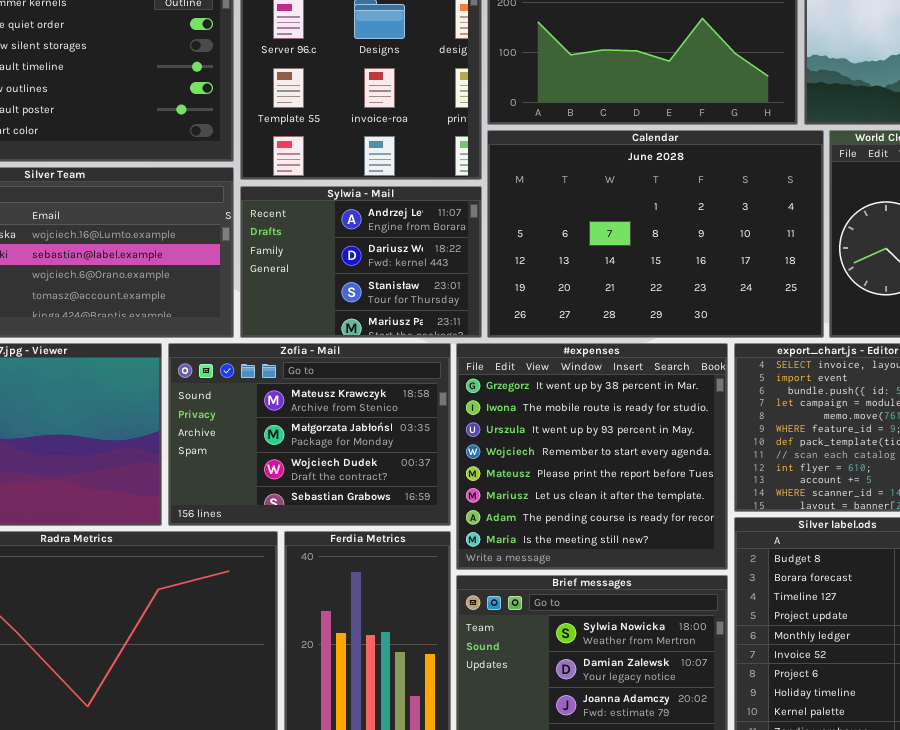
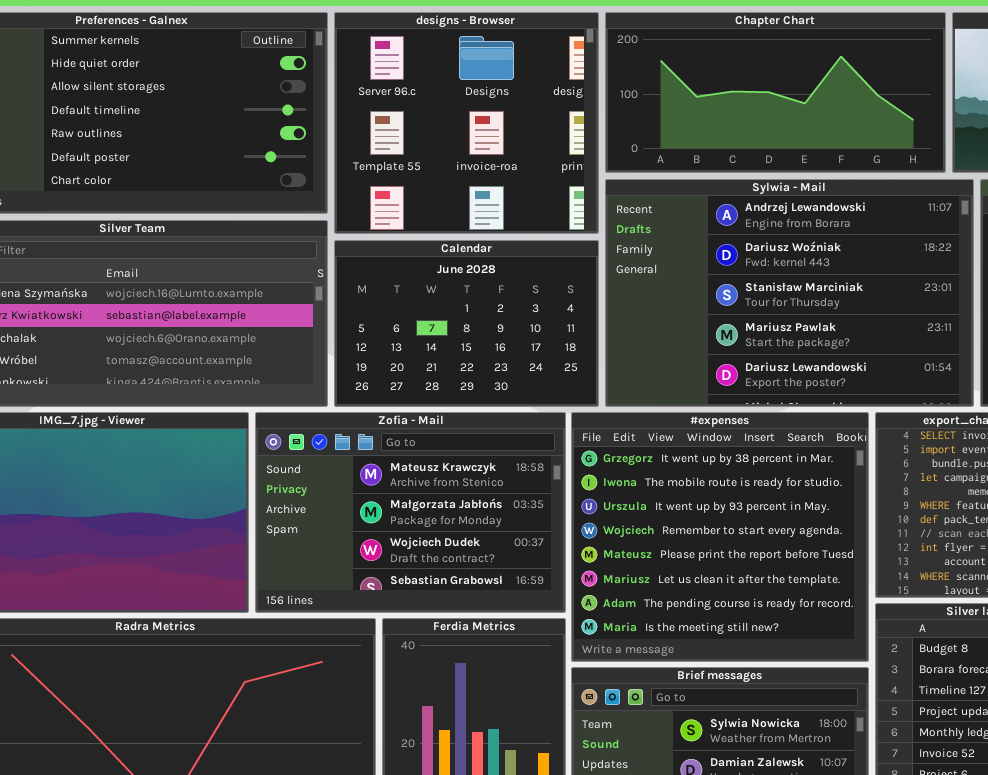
Calendar: [487,130,824,338] -> [334,240,599,407], moved, resized
Sylwia - Mail: [240,186,482,338] -> [605,179,974,407], moved, resized

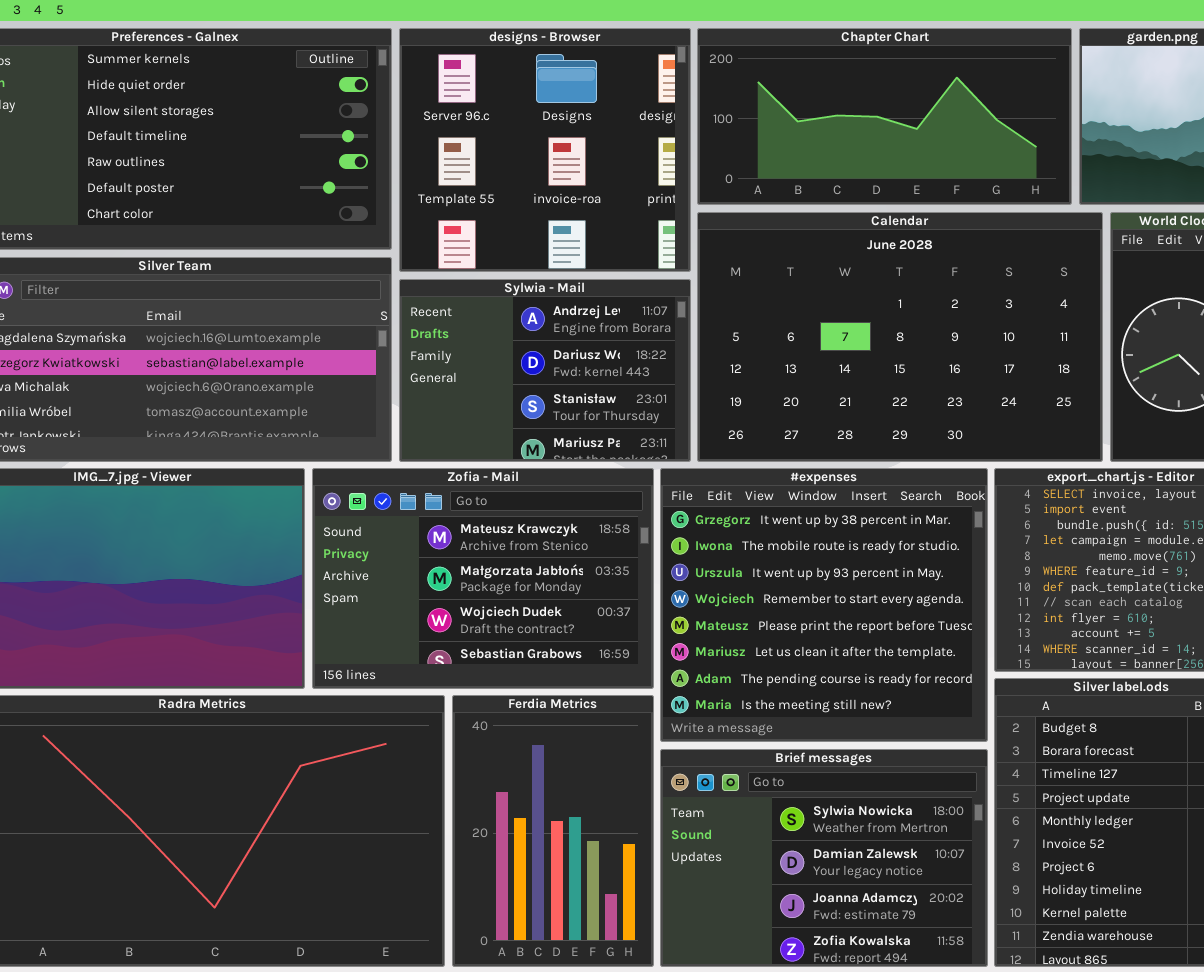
Sylwia - Mail: [605,179,974,407] -> [399,279,691,462], moved, resized
Calendar: [334,240,599,407] -> [697,212,1103,462], moved, resized

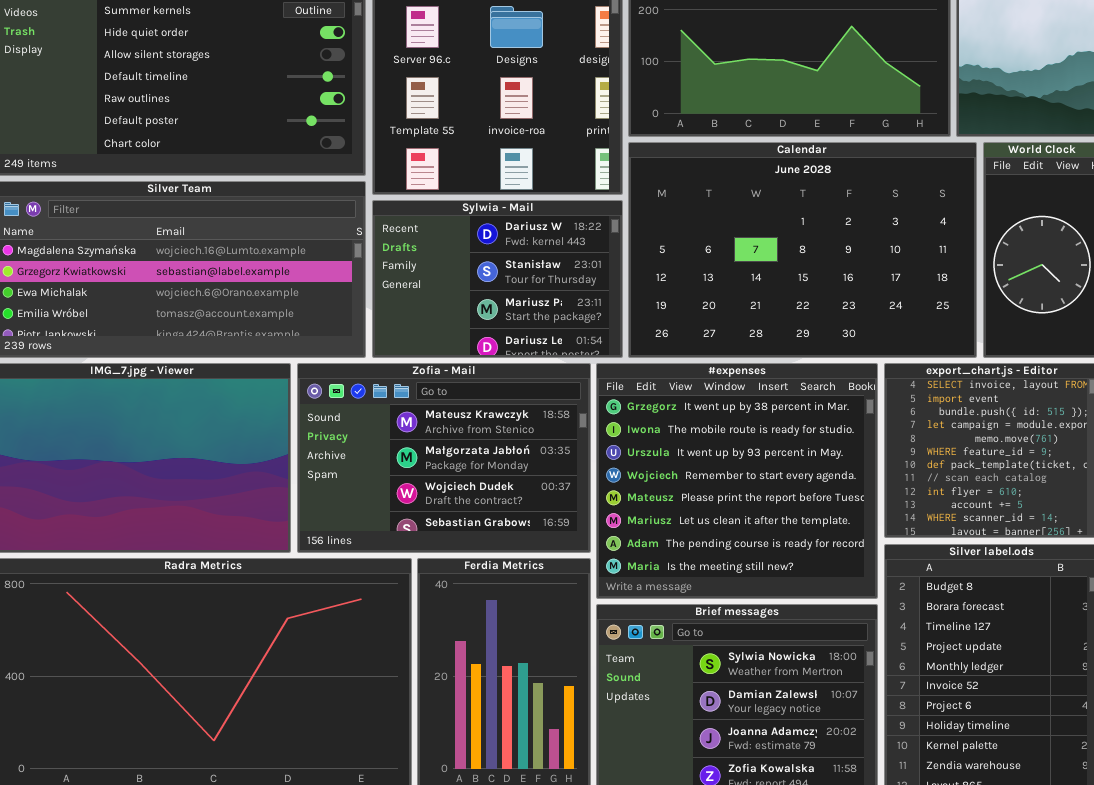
Sylwia - Mail: [399,279,691,462] -> [372,200,623,358], scrolled down 1 row

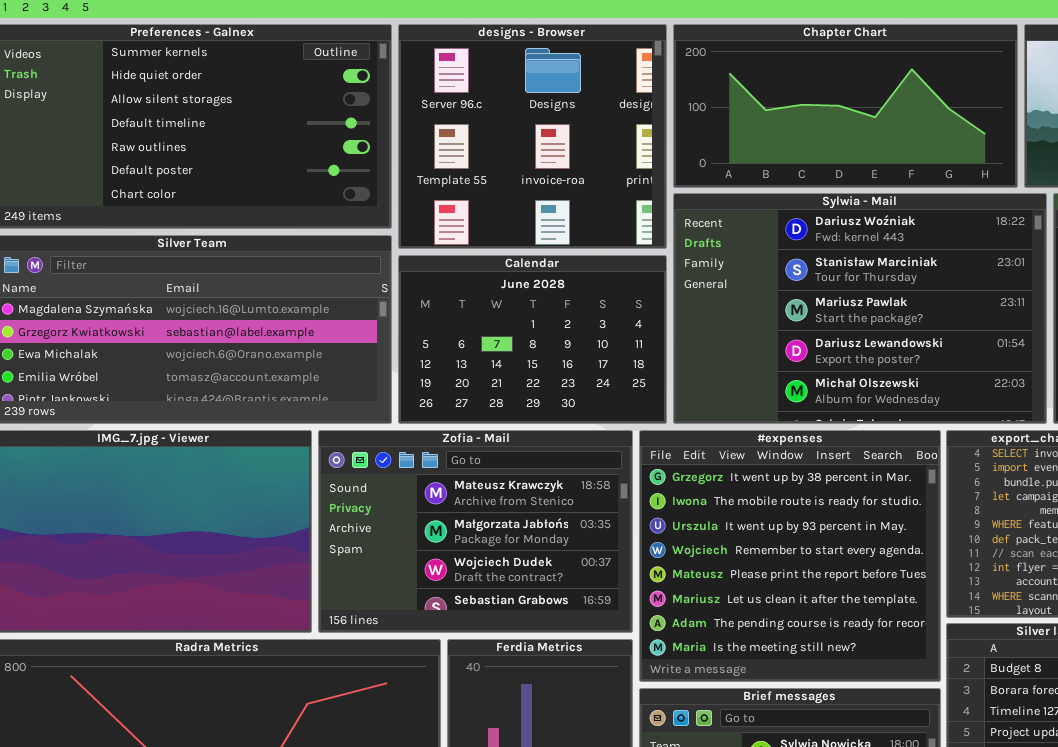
Calendar: [628,142,977,358] -> [398,255,667,424], moved, resized
Sylwia - Mail: [372,200,623,358] -> [673,193,1047,424], moved, resized

